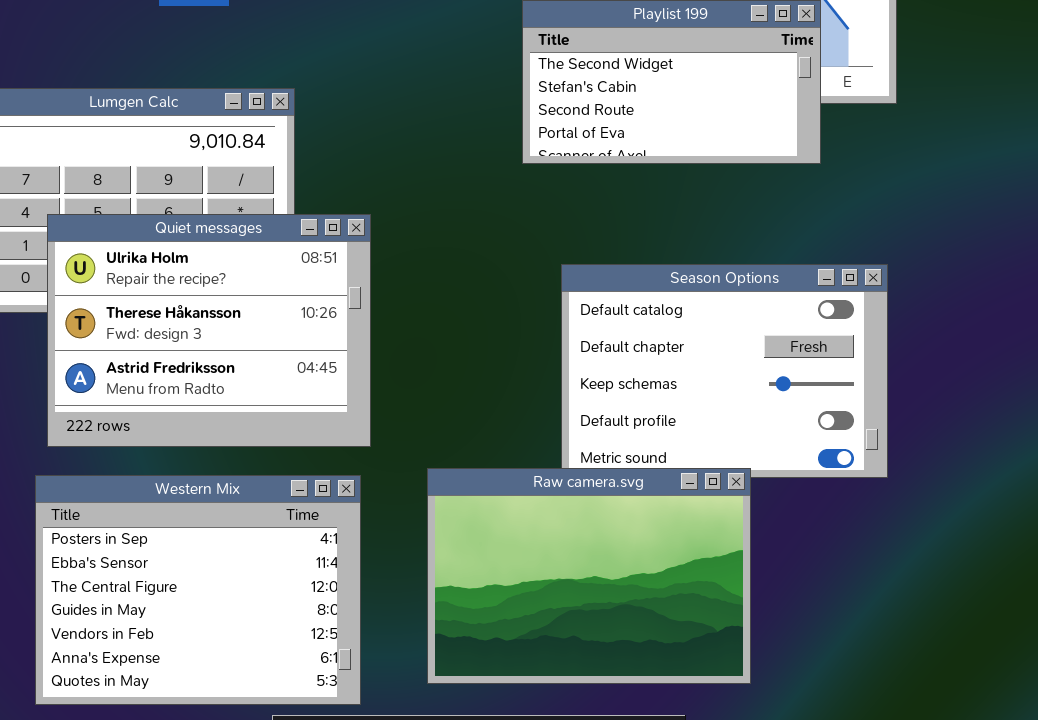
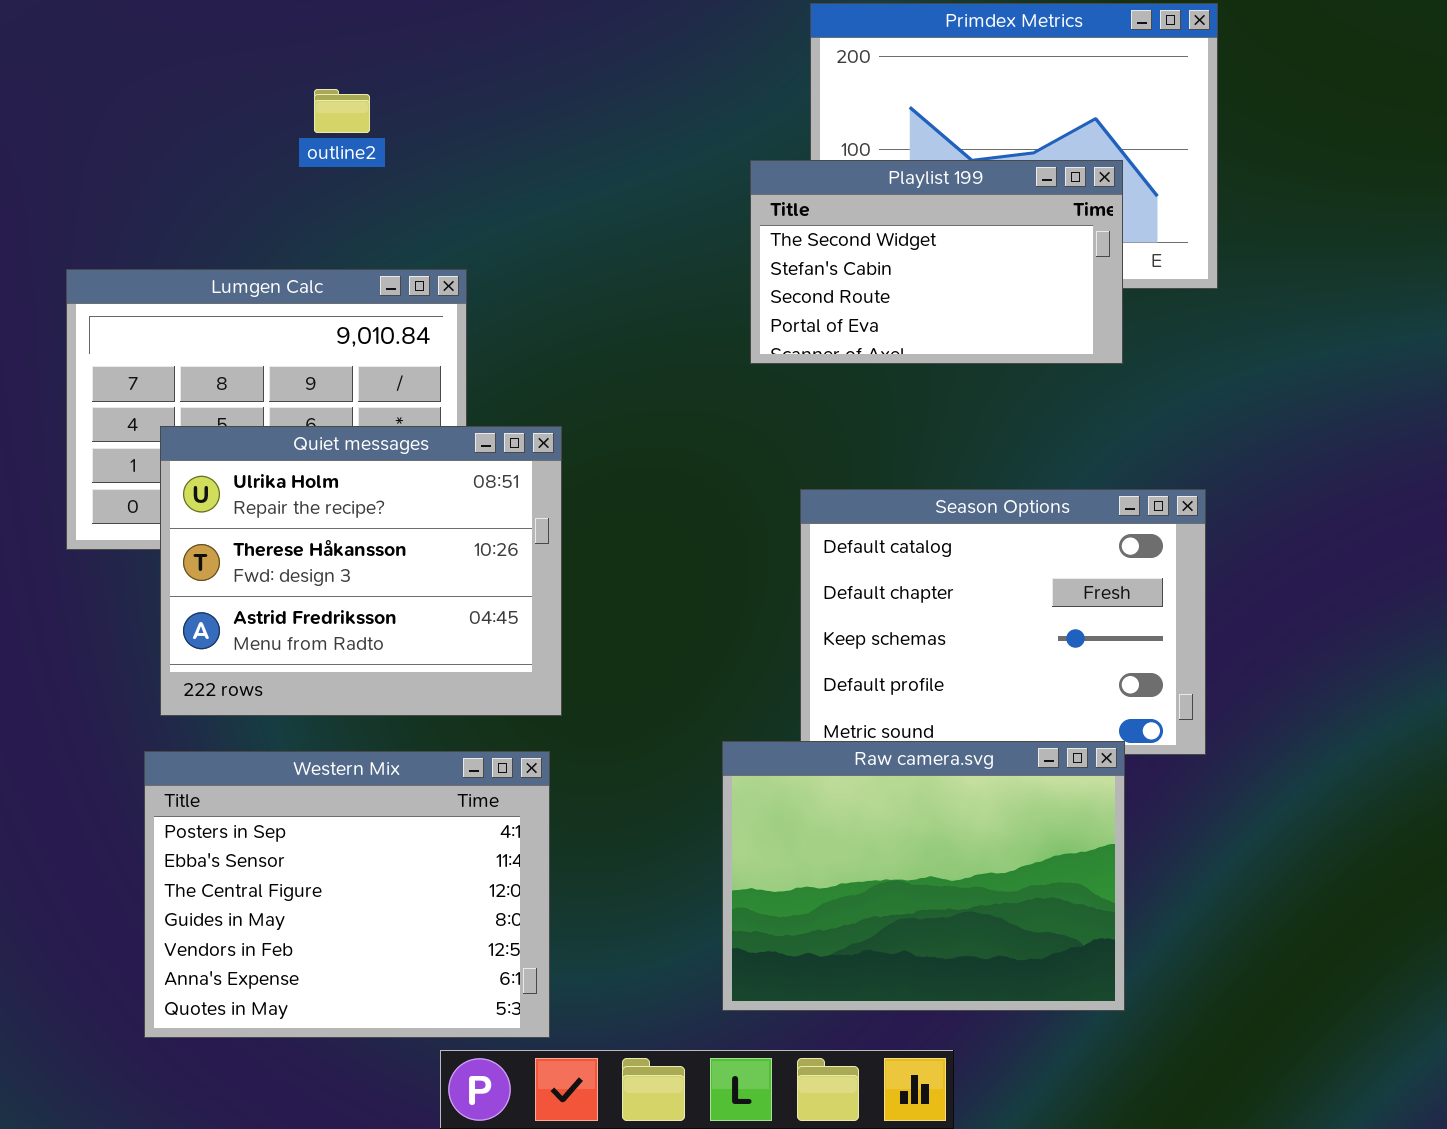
Raw camera.svg: [427,468,751,684] -> [722,741,1125,1011], moved

